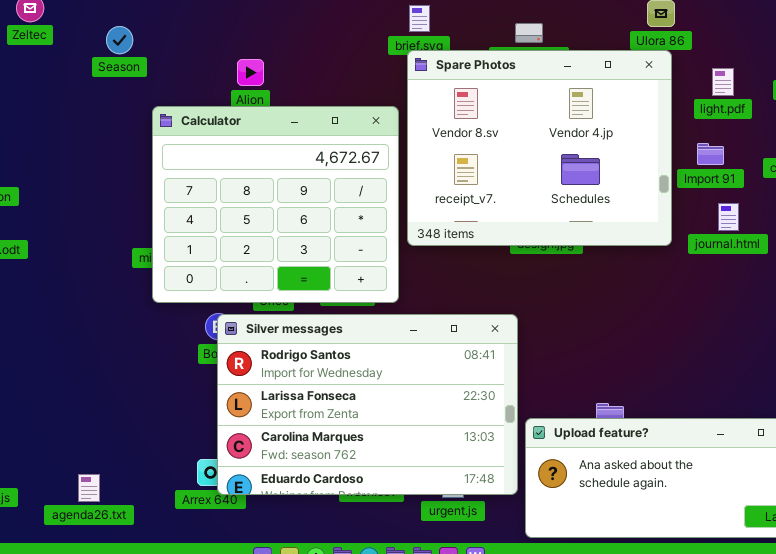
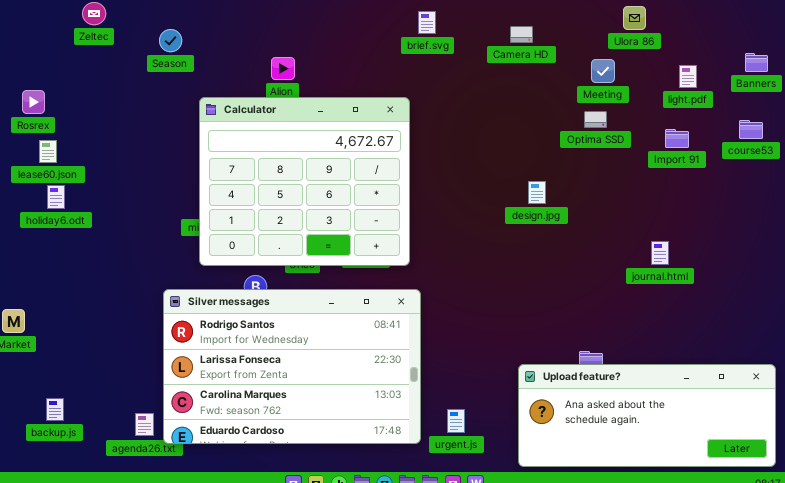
Spare Photos: [407,50,672,246] -> none, closed
journal.html: [718,203,739,231] -> [651,241,669,265], moved
Silver messages: [217,314,518,495] -> [163,289,421,444], moved

